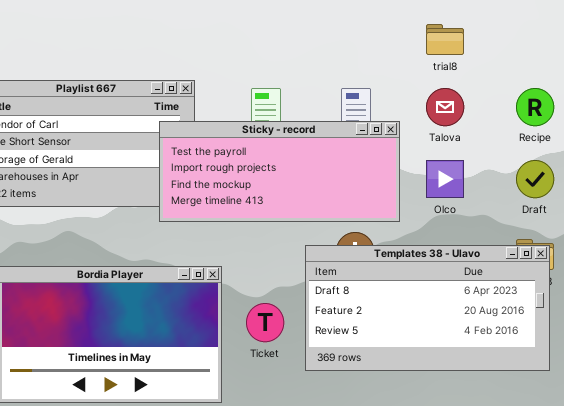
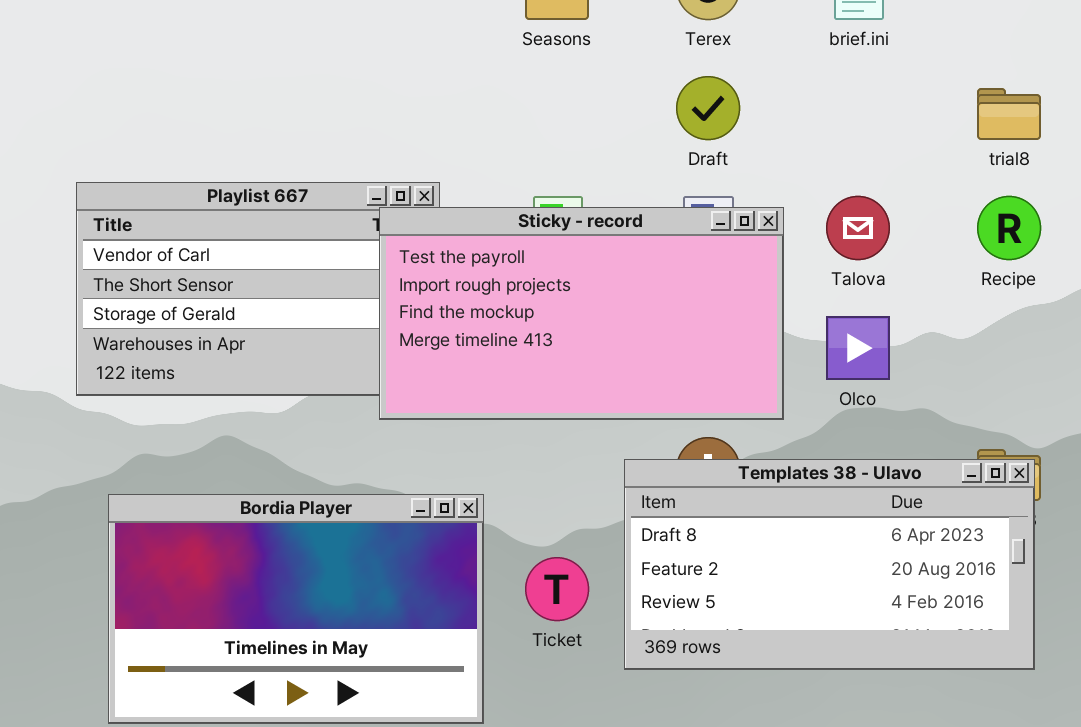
trial8: [426,24,464,55] -> [977,88,1041,140], moved
Sticky - record: [159,121,400,222] -> [379,207,784,420], resized
Draft: [516,160,554,198] -> [676,76,740,140], moved

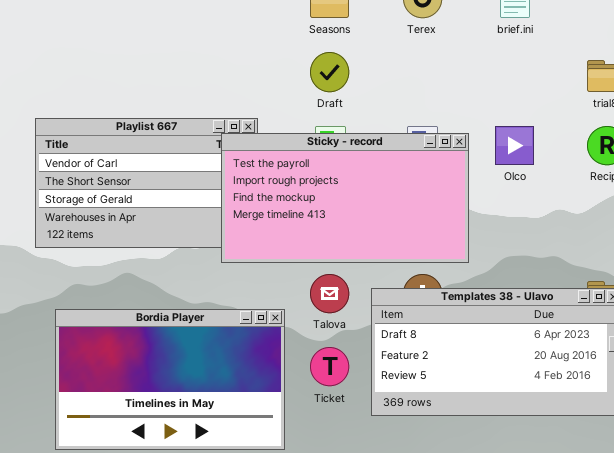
Draft: [676,76,740,140] -> [310,52,349,92], moved
Talova: [826,196,890,260] -> [310,274,349,313], moved
Olco: [826,316,890,380] -> [495,126,534,165], moved

